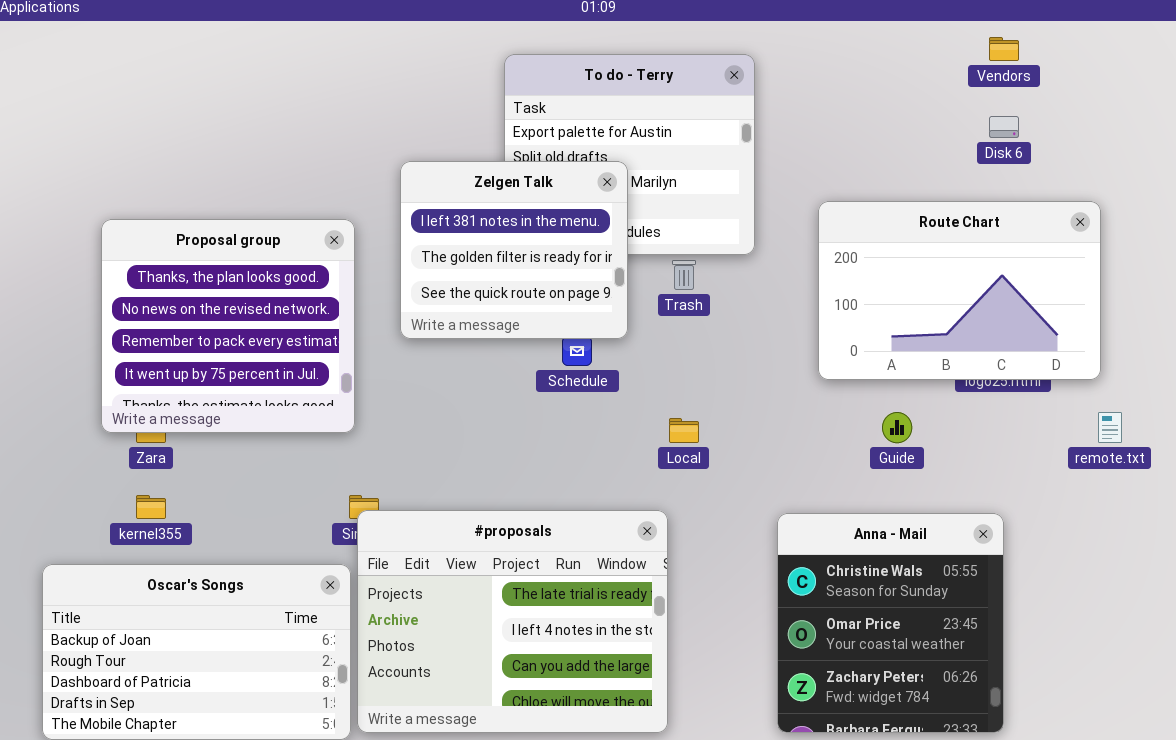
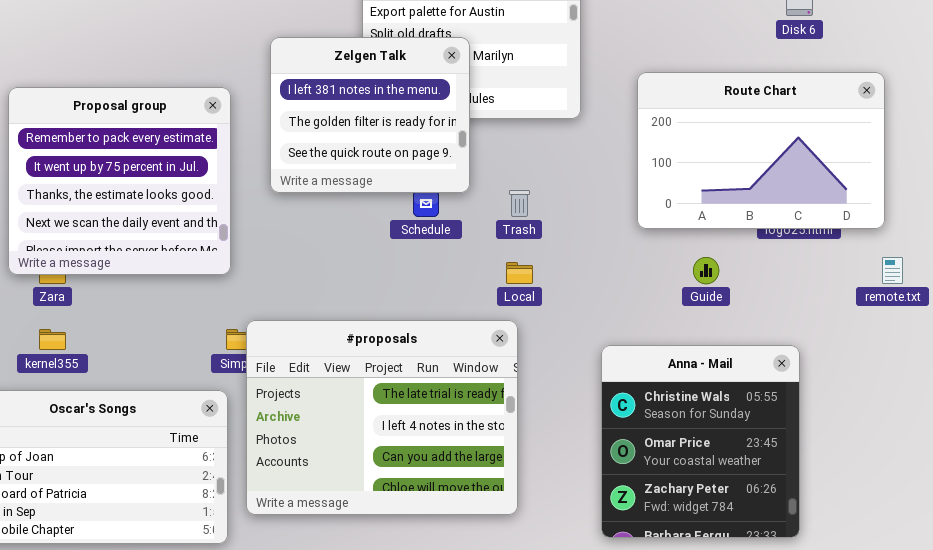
Proposal group: [101,219,355,433] -> [8,87,231,275], scrolled down 2 rows
Trash: [672,260,696,290] -> [509,190,530,217], moved
#proposals: [357,510,668,733] -> [246,320,518,515], moved

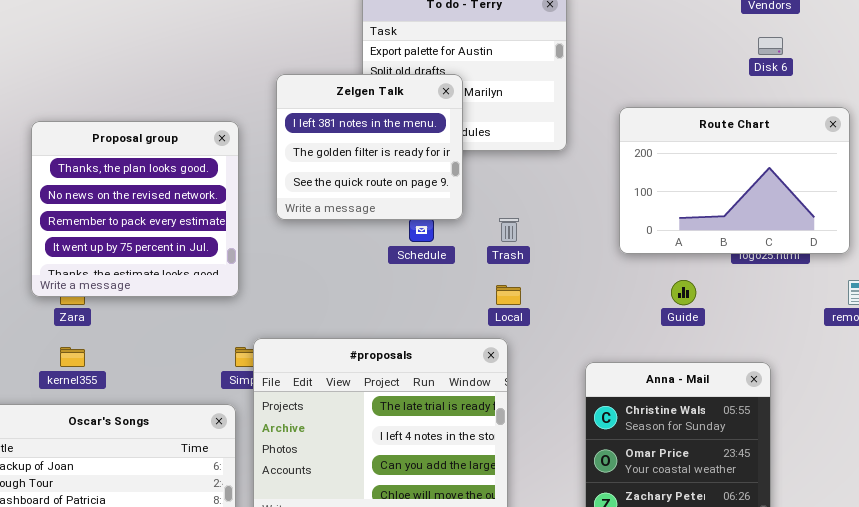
Proposal group: [8,87,231,275] -> [31,121,239,297], scrolled up 2 rows

